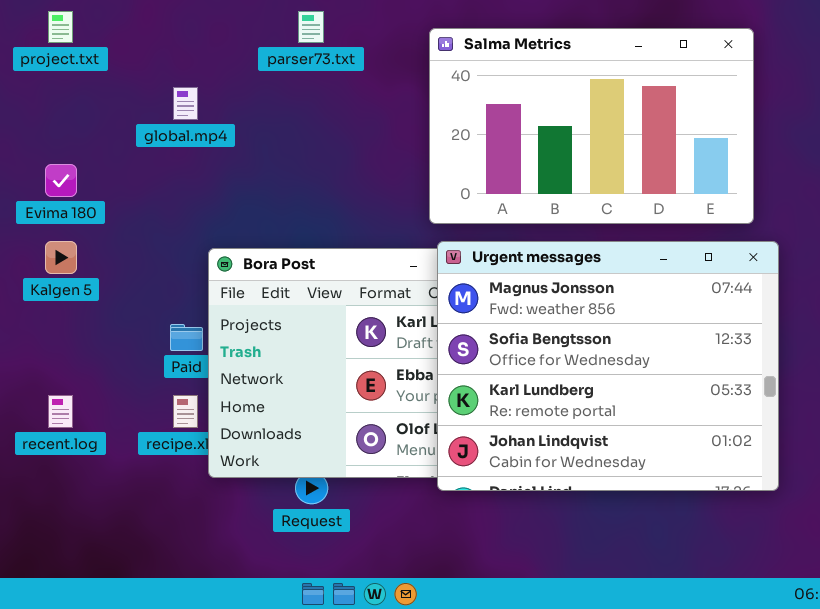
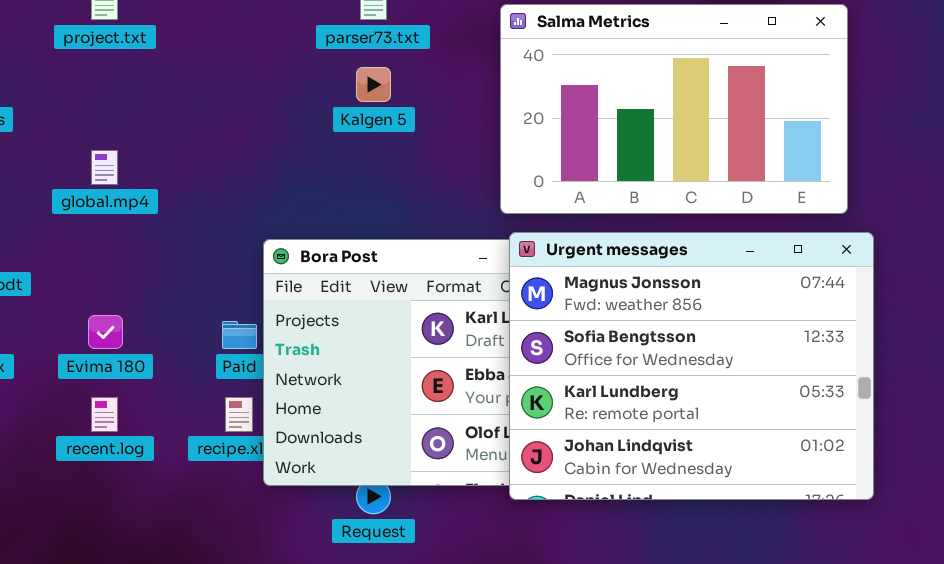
global.mp4: [173,87,198,120] -> [91,150,118,185], moved
Evima 180: [45,164,77,197] -> [88,315,123,349], moved
Kalgen 5: [45,241,77,274] -> [356,67,391,102], moved

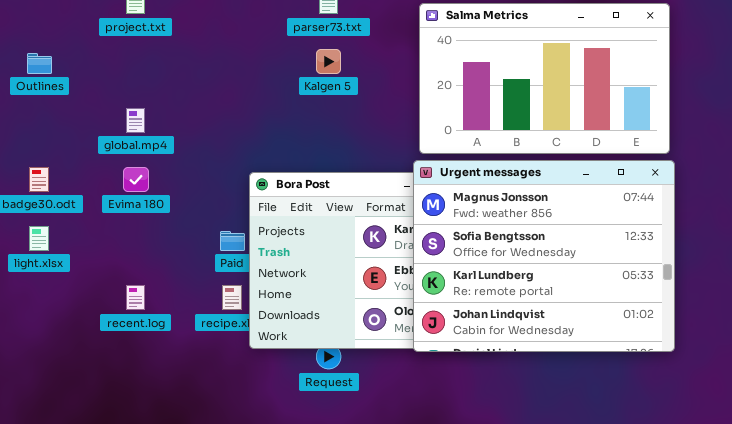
Urgent messages: [509,232,874,500] -> [413,160,675,352], moved
Evima 180: [88,315,123,349] -> [123,167,149,192], moved

